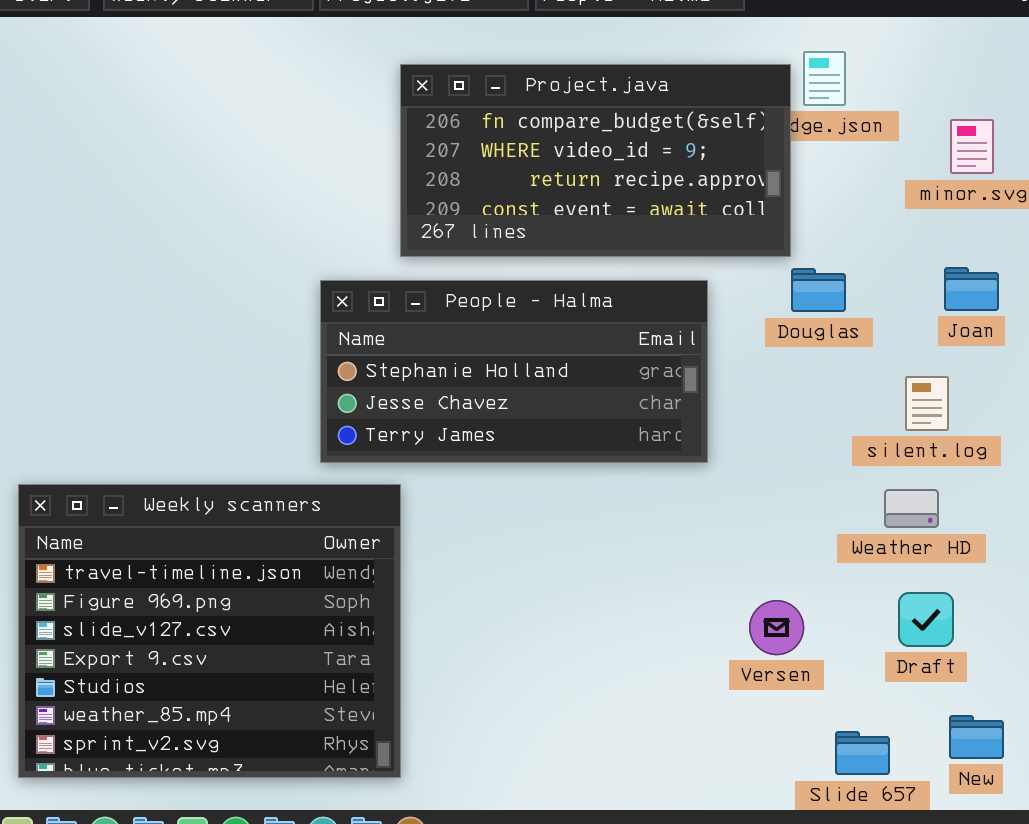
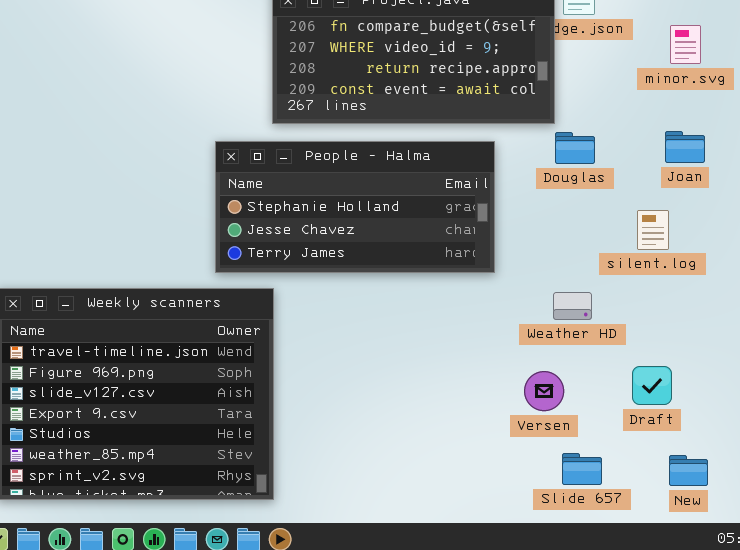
Weather HD: [884,489,939,528] -> [553,292,592,320], moved
Slide 657: [835,731,890,775] -> [562,453,602,485], moved

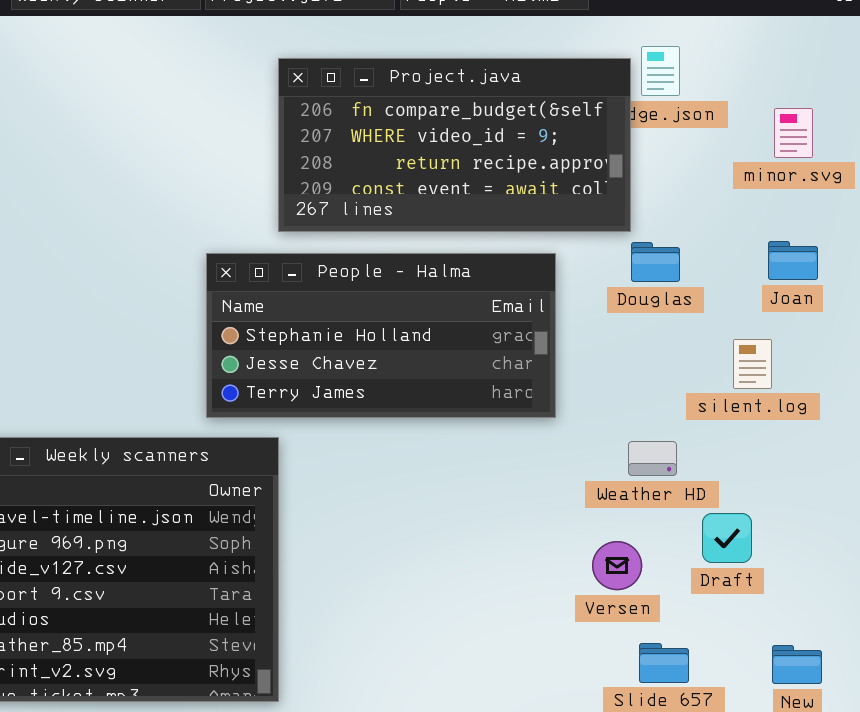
Draft: [632,366,672,405] -> [702,513,752,563], moved

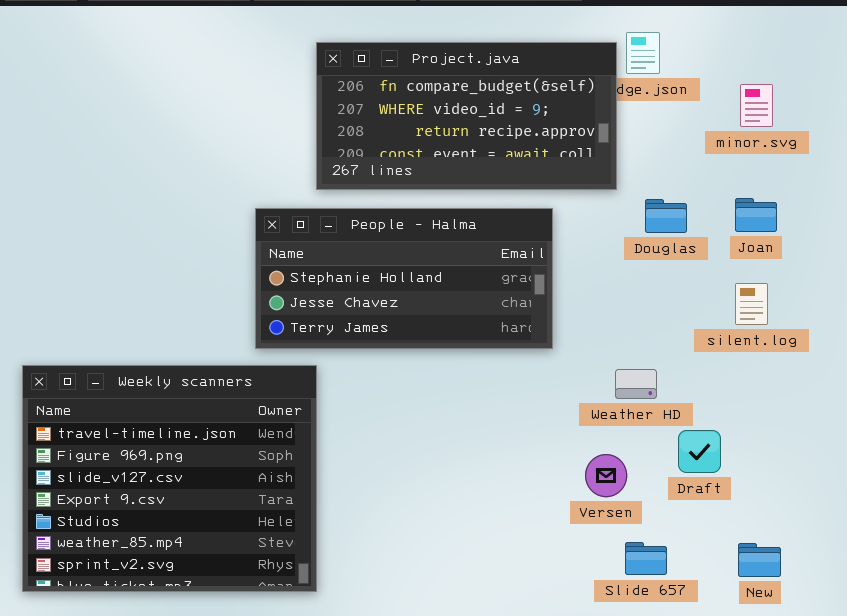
Douglas: [631,242,680,282] -> [645,199,687,233], moved
silent.log: [733,339,772,389] -> [735,283,768,325], moved

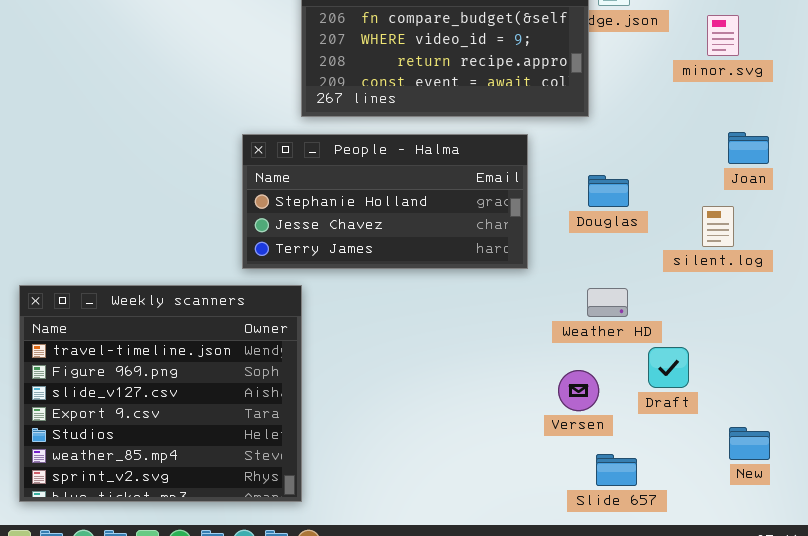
Joan: [735,198,777,232] -> [728,132,769,164], moved
Douglas: [645,199,687,233] -> [588,175,629,207], moved
New: [738,543,781,577] -> [729,427,770,460], moved

